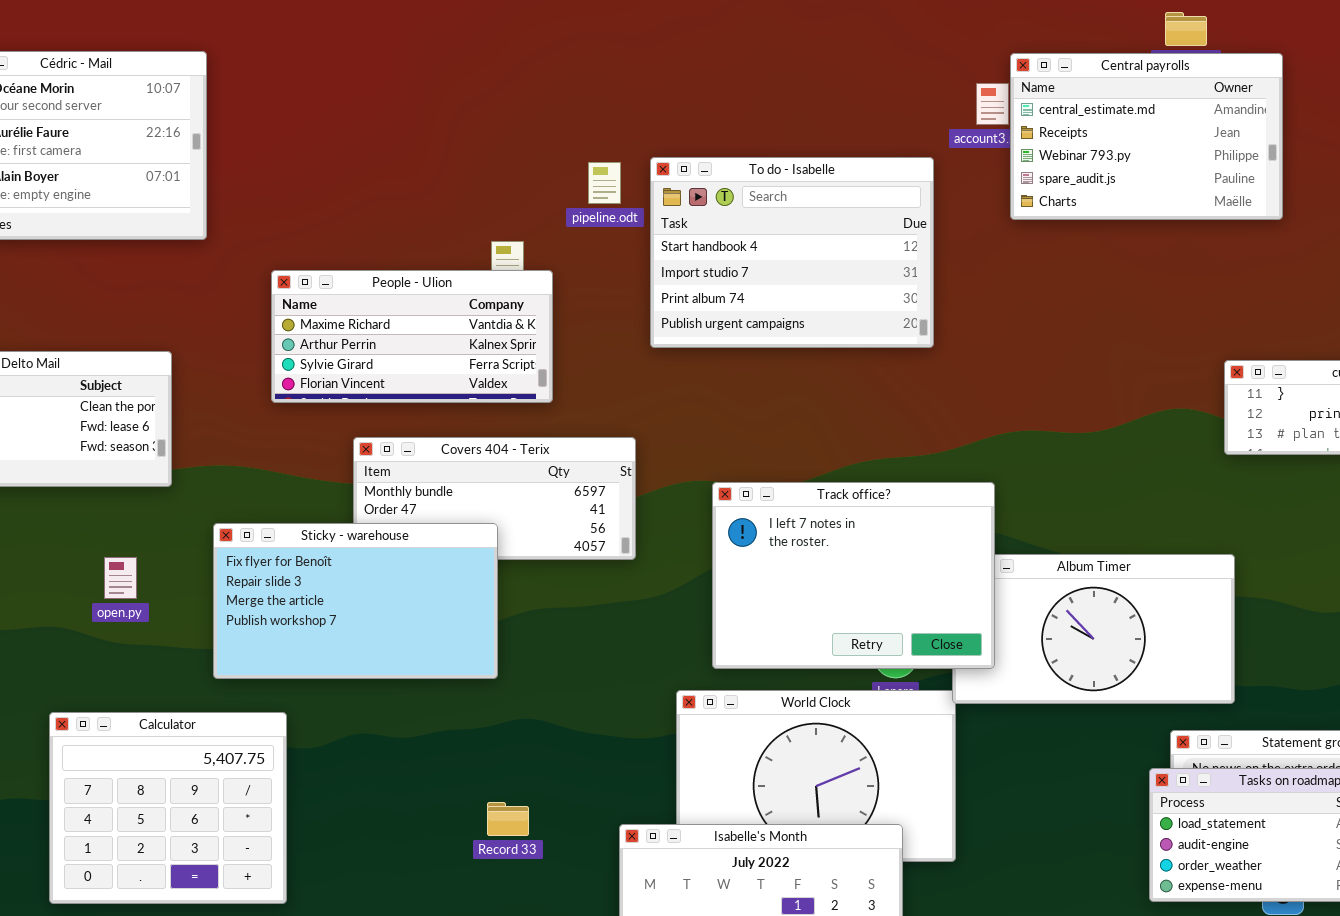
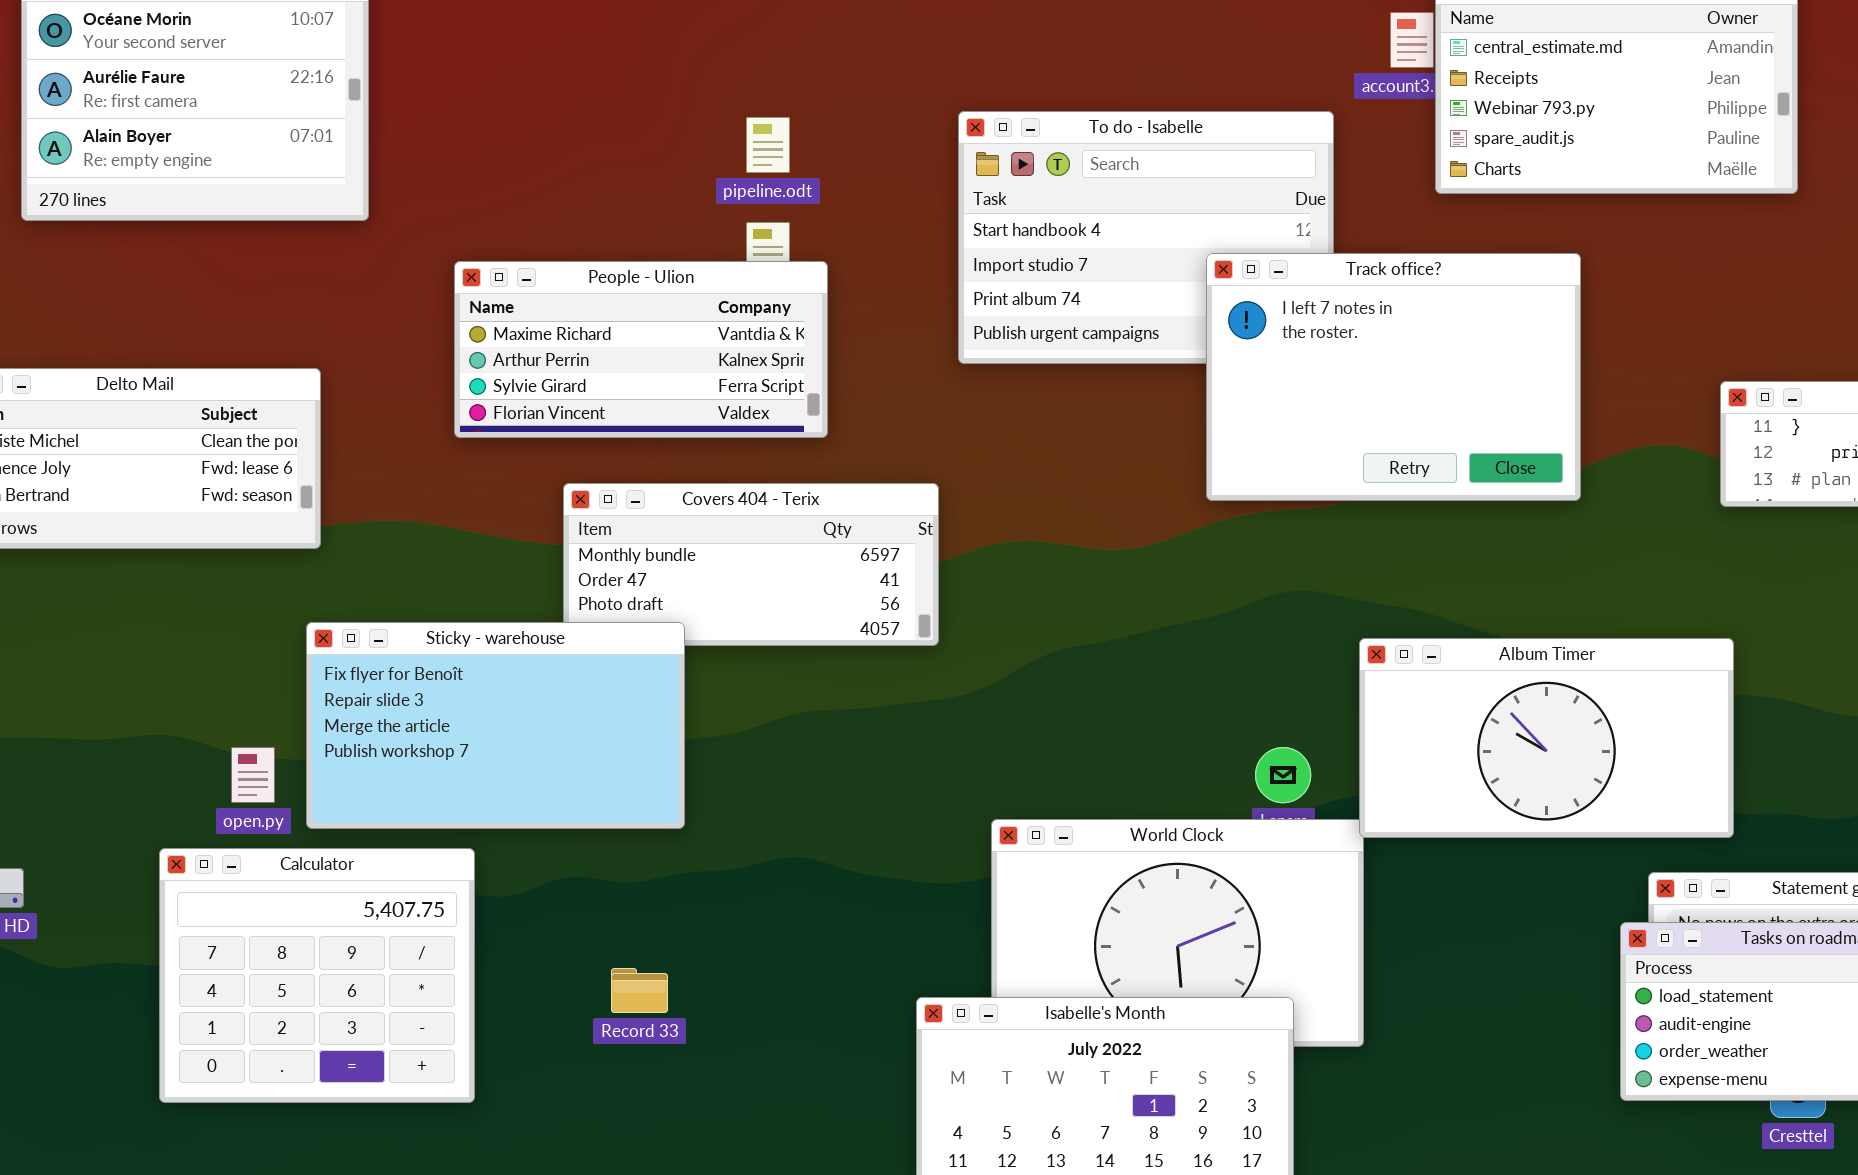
pipeline.odt: [588,162,621,204] -> [746,117,790,173], moved
Track office?: [712,482,995,669] -> [1206,253,1581,501], moved
Sticky - warehouse: [213,523,498,679] -> [306,622,685,829], moved
open.py: [104,557,137,599] -> [231,747,275,803], moved
Record 33: [487,802,529,836] -> [611,968,668,1013], moved

